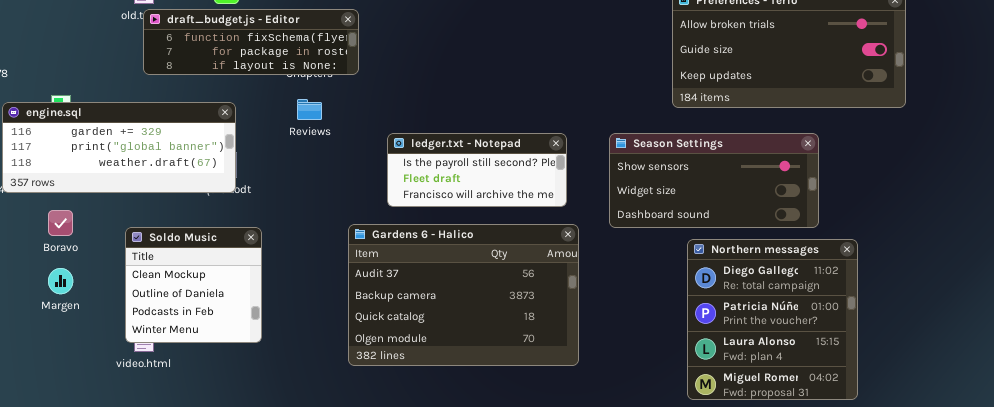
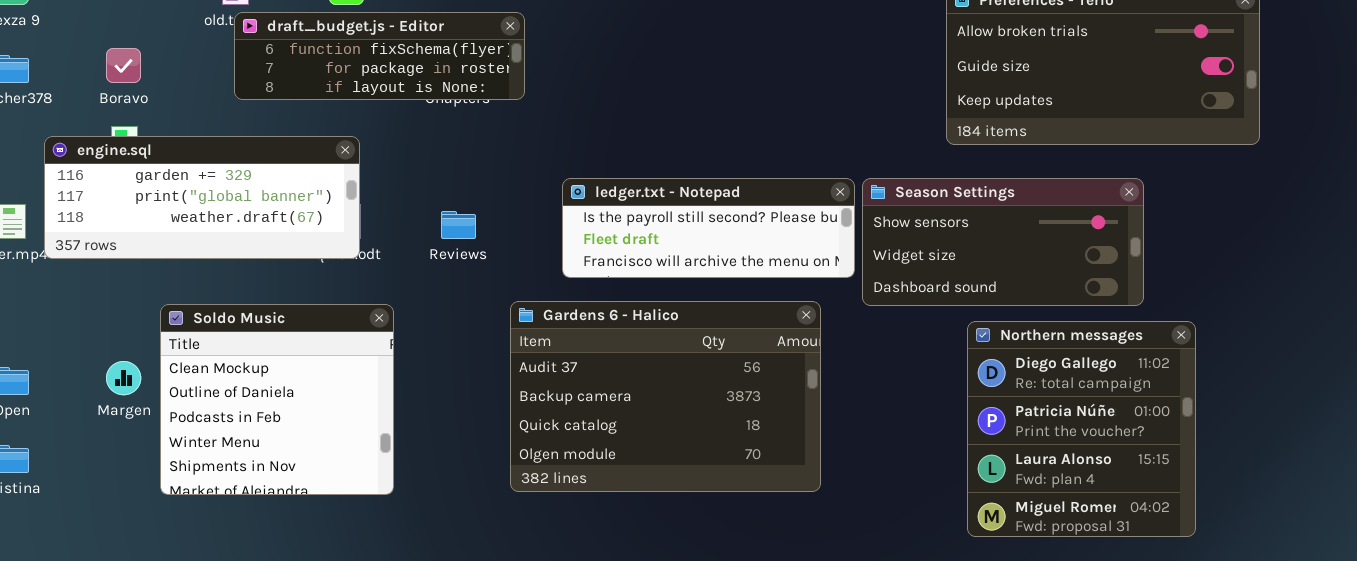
Reviews: [297,99,322,120] -> [441,211,476,239], moved
ledger.txt - Notepad: [387,133,567,207] -> [562,178,855,278], resized
Boravo: [48,210,73,236] -> [106,48,141,83], moved
Soldo Music: [125,227,262,343] -> [160,304,394,495], resized

